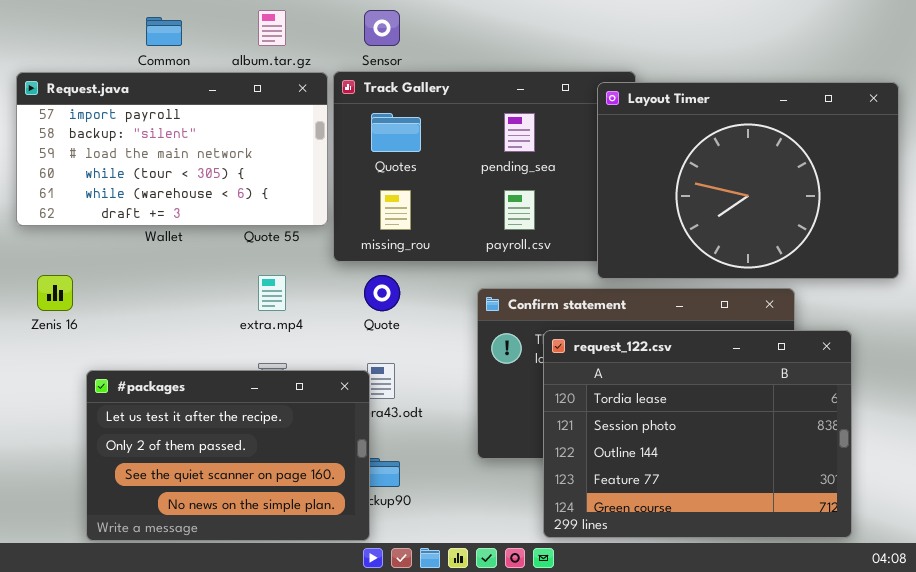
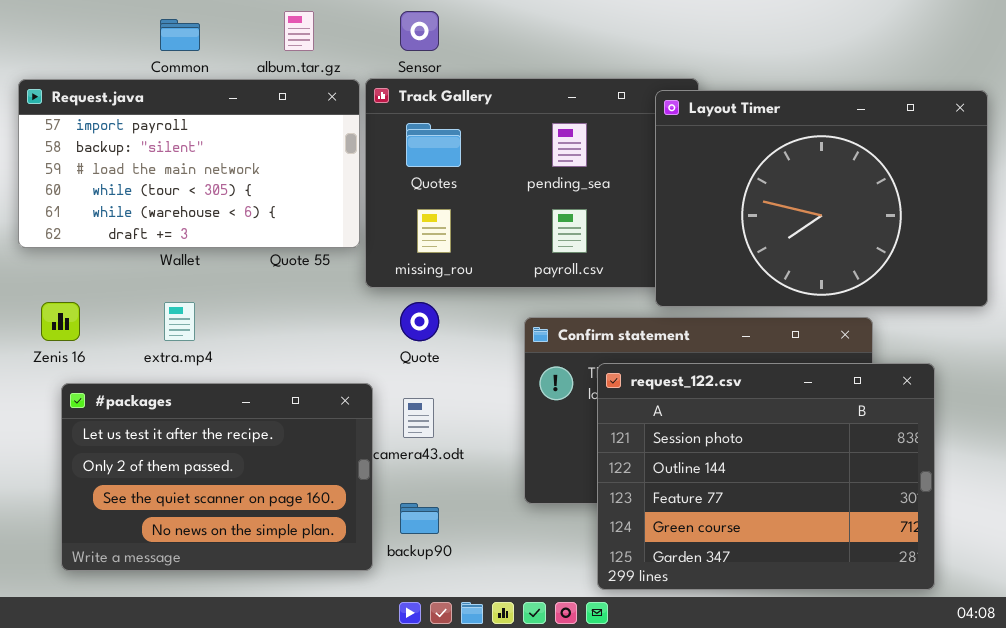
extra.mp4: [258,275,286,311] -> [164,302,195,341], moved
request_122.csv: [543,330,852,538] -> [597,363,935,590], scrolled down 1 row
#packages: [86,370,370,541] -> [61,383,373,571], moved

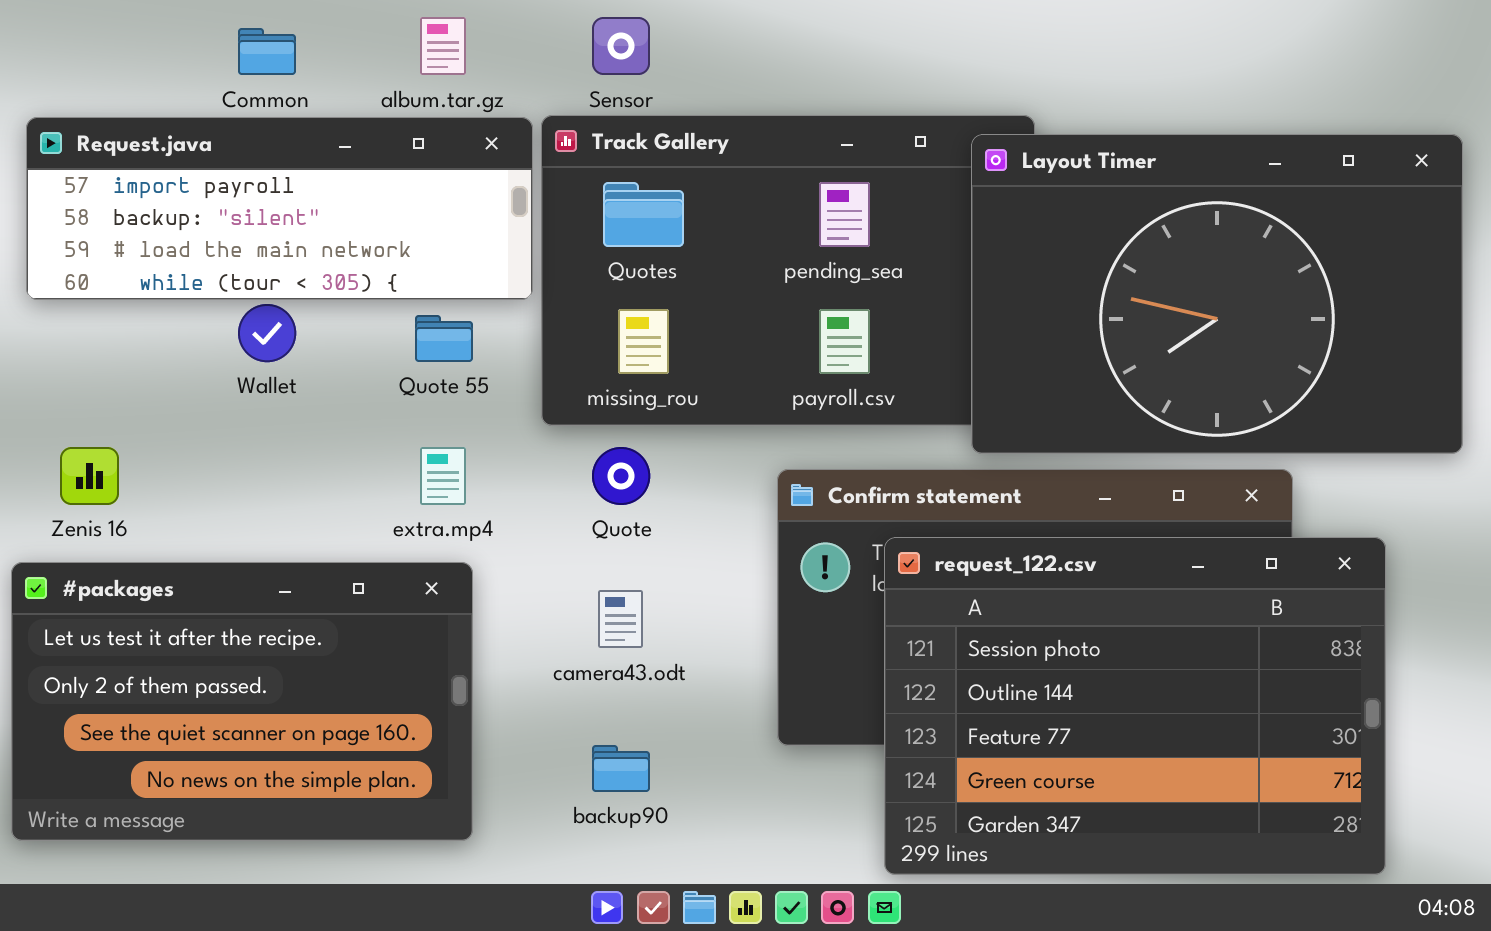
Request.java: [18,79,360,248] -> [26,117,533,300], resized
extra.mp4: [164,302,195,341] -> [420,447,466,505], moved
#packages: [61,383,373,571] -> [11,562,473,841], moved

